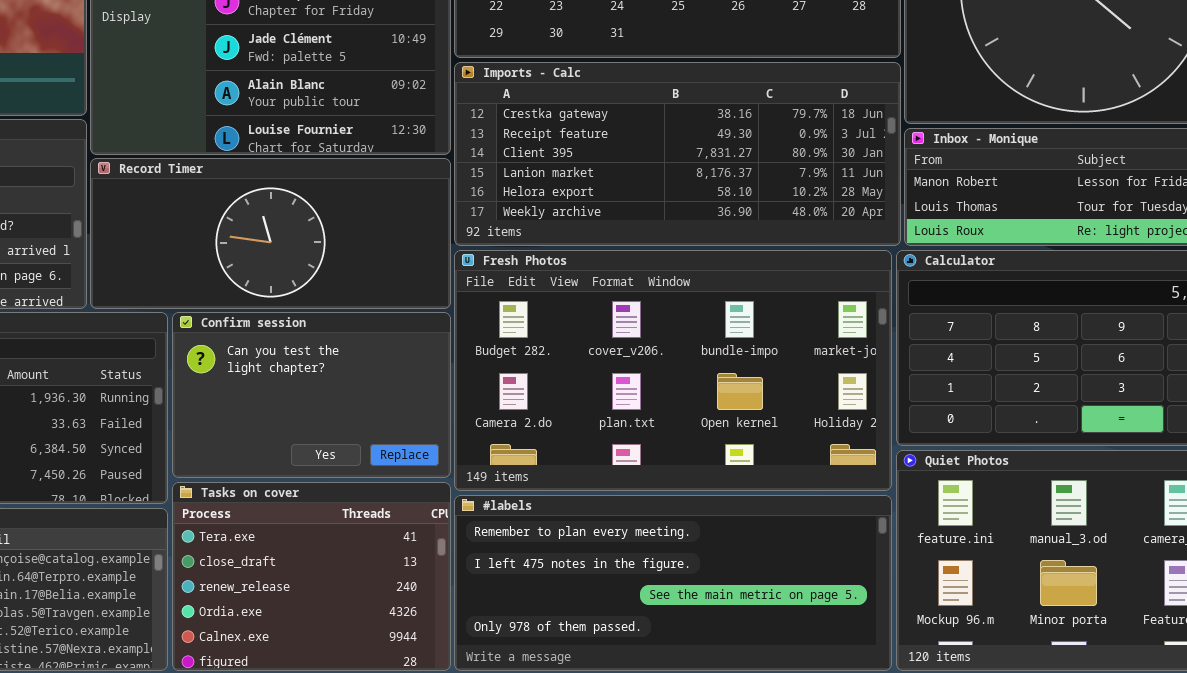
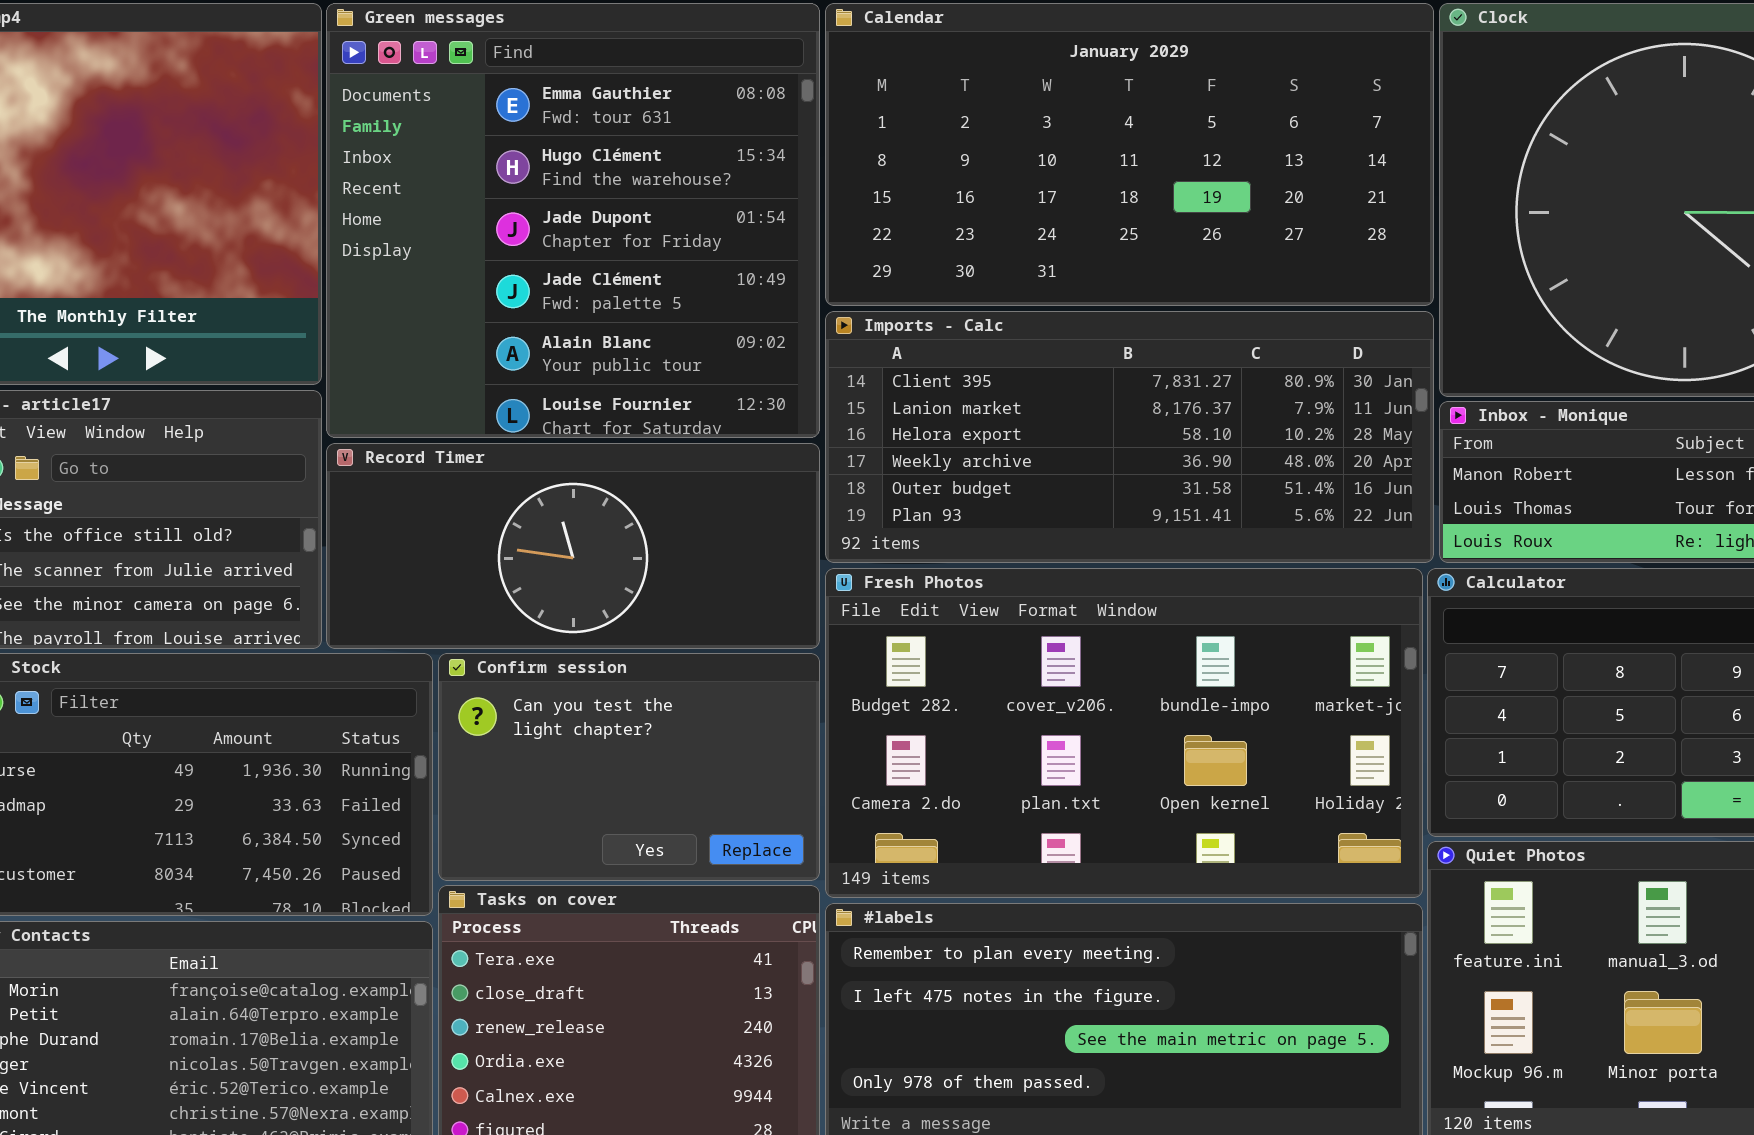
Imports - Calc: [454,62,901,246] -> [825,311,1434,563], scrolled down 2 rows

